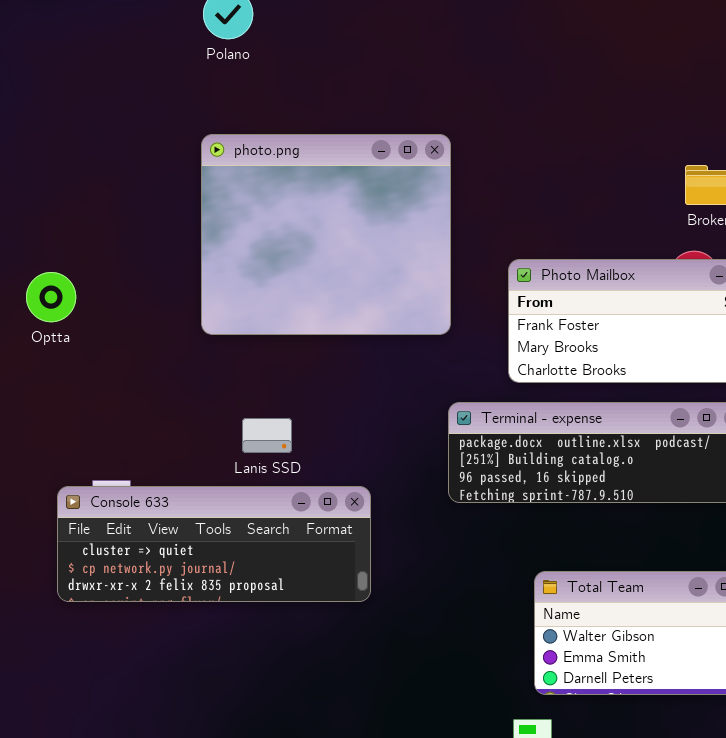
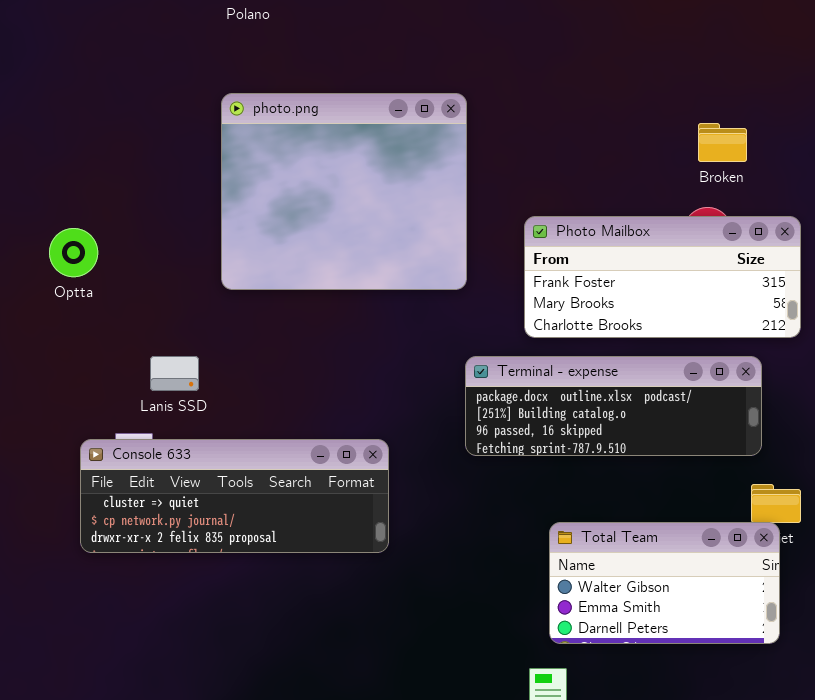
Lanis SSD: [242,418,292,453] -> [150,356,199,391], moved

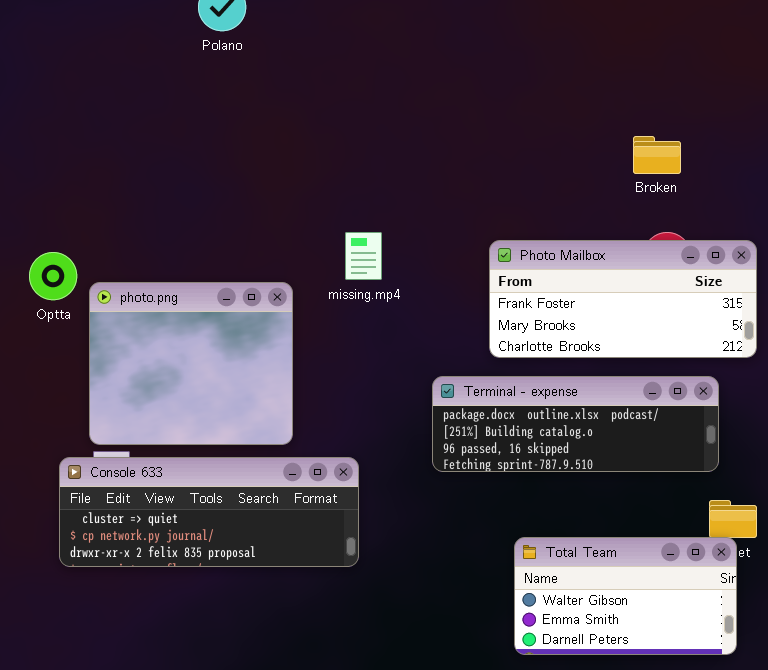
photo.png: [221,93,467,290] -> [89,282,293,445], moved, resized
Broken: [698,123,747,162] -> [633,136,681,174], moved

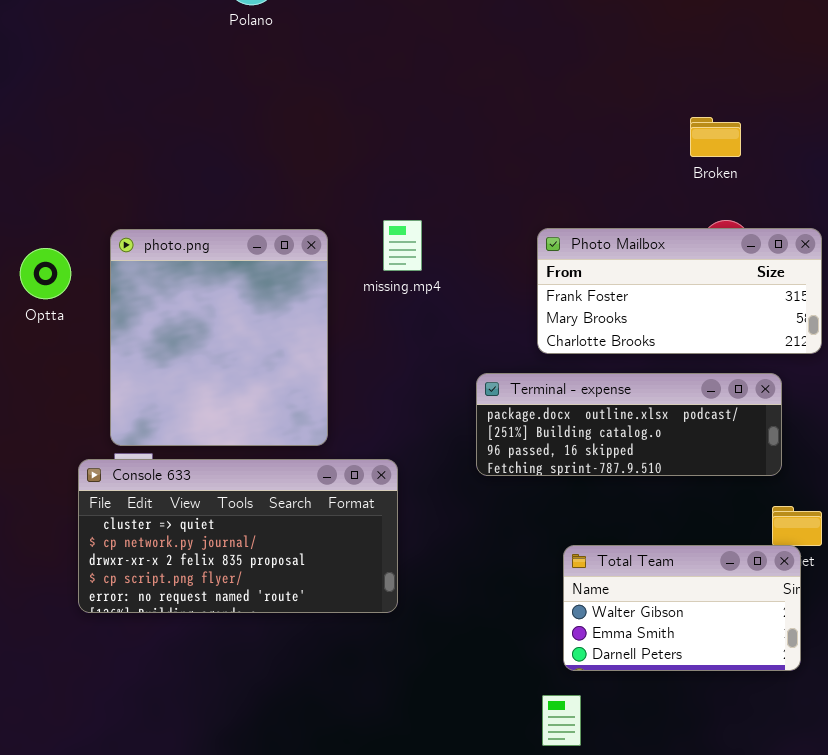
Optta: [29,252,77,300] -> [20,248,71,299], moved
photo.png: [89,282,293,445] -> [110,229,328,446], resized
Console 633: [59,457,359,567] -> [78,459,398,613], resized

